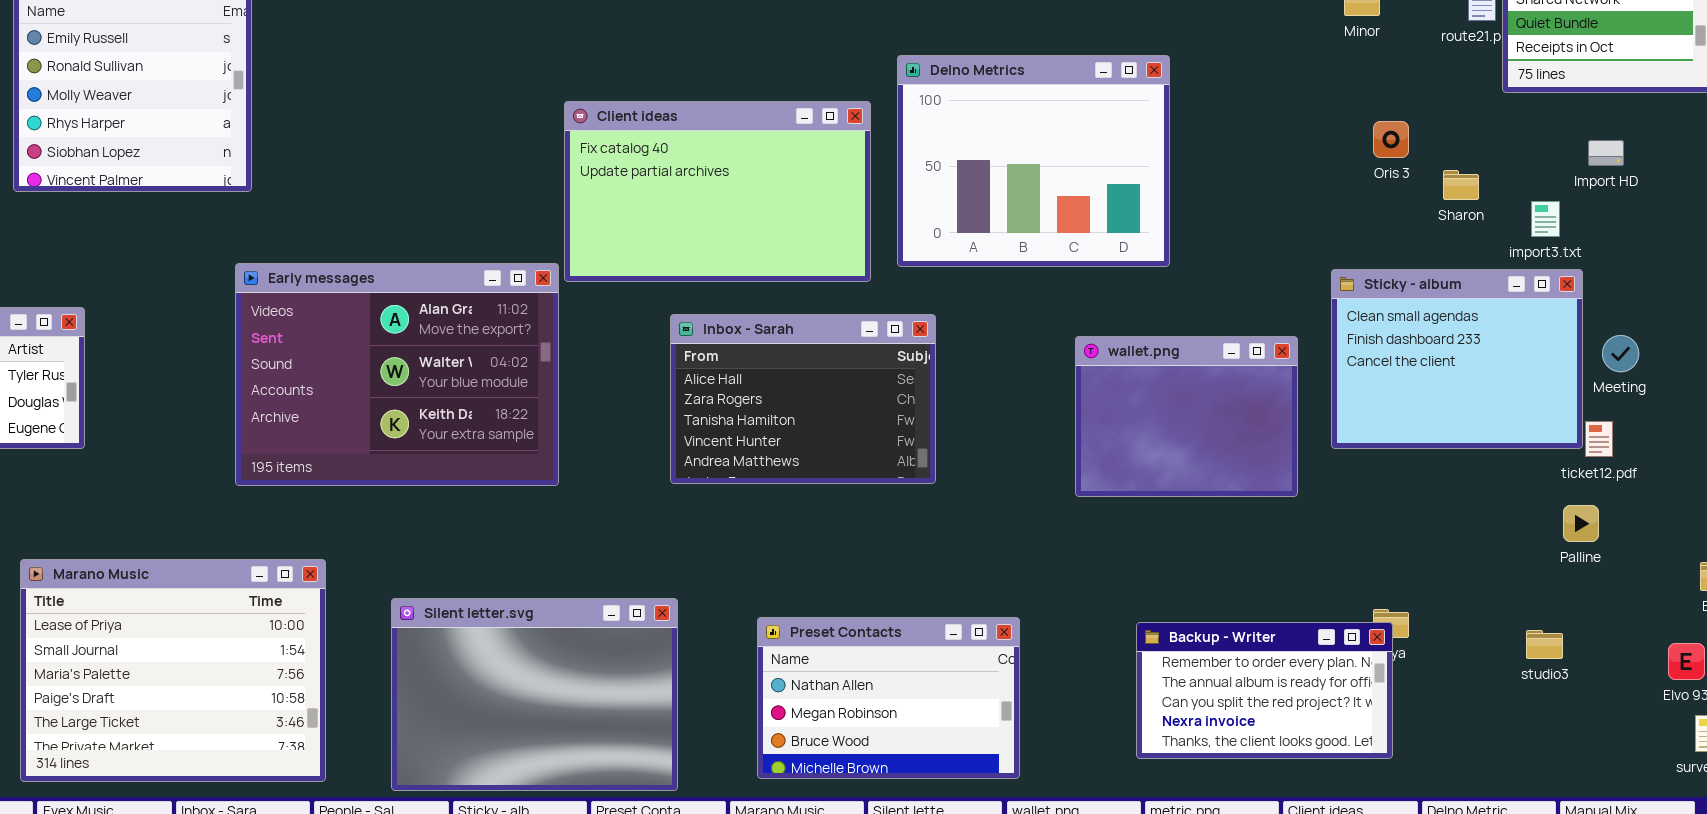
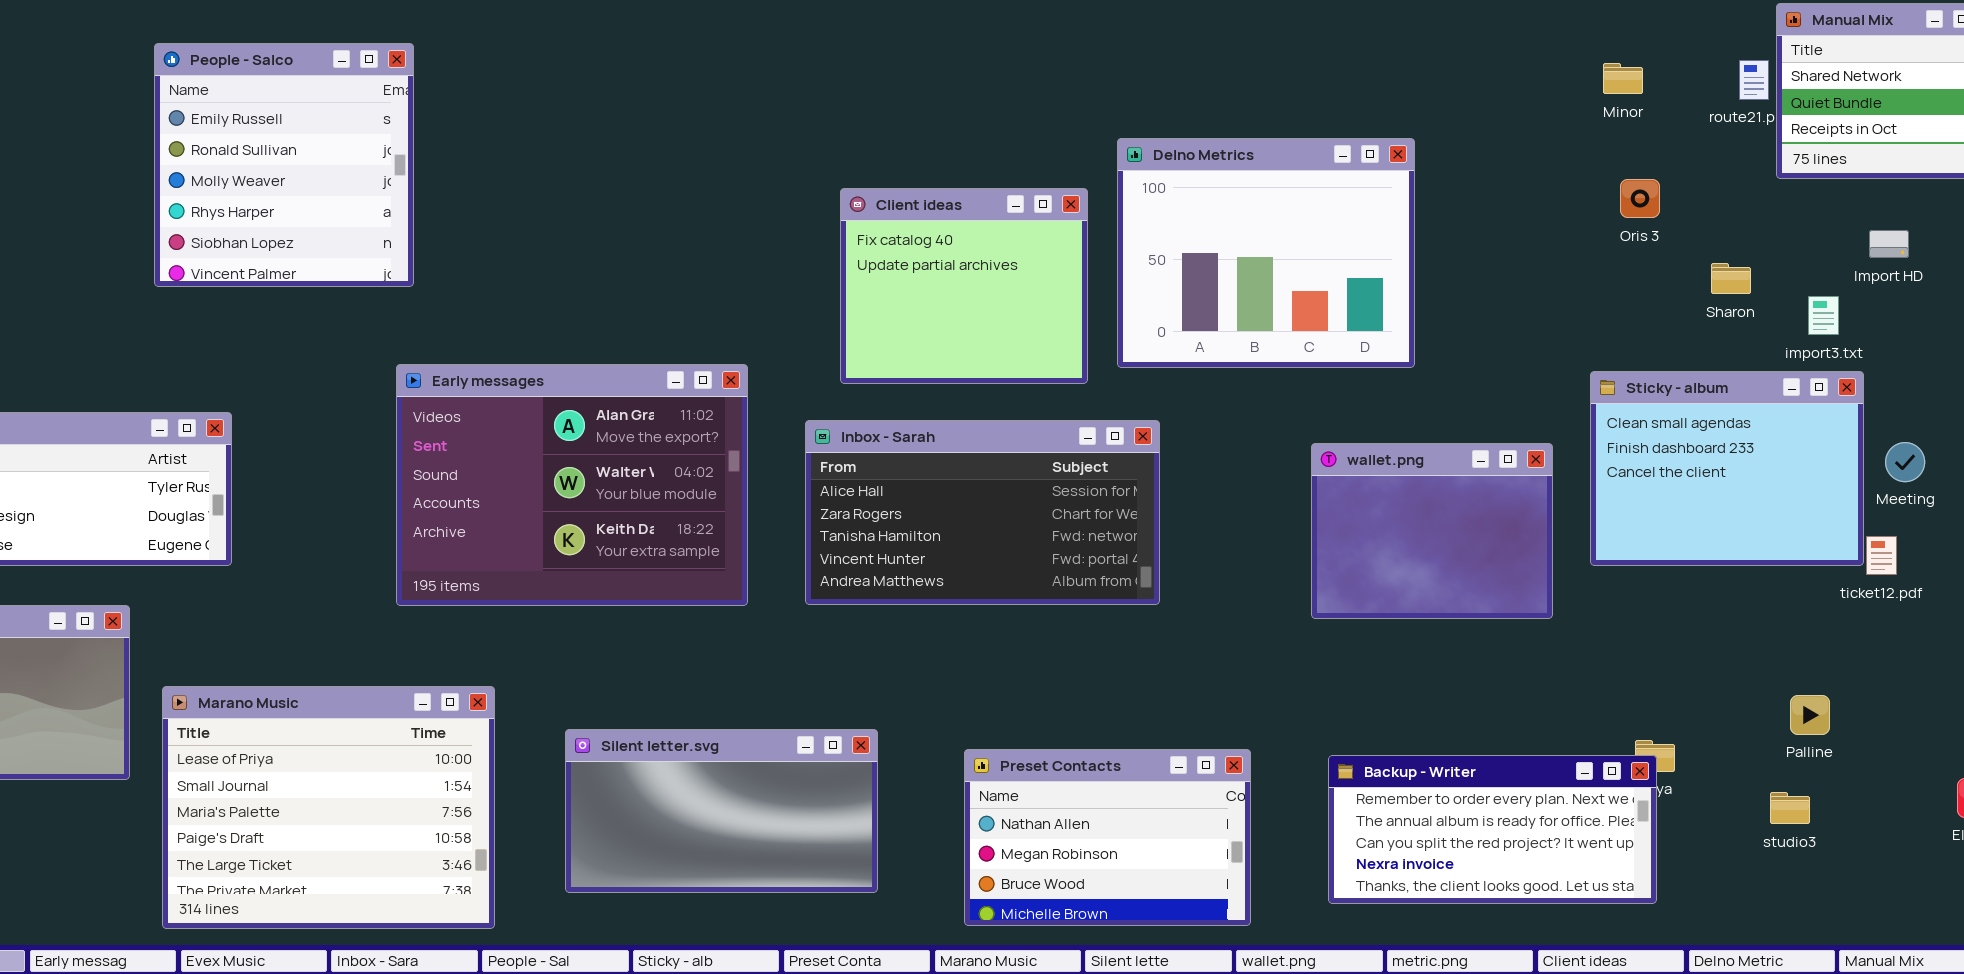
Client ideas: [564,101,871,282] -> [840,188,1088,384], resized
Oris 3: [1373,121,1409,158] -> [1620,179,1660,218], moved
Inbox - Sarah: [670,314,936,484] -> [805,420,1160,605], resized
Palline: [1563,505,1599,542] -> [1790,695,1830,735], moved
Silent letter.svg: [391,598,678,791] -> [565,729,878,893], resized
Backup - Writer: [1136,622,1393,759] -> [1328,755,1657,904], resized
studio3: [1526,630,1563,659] -> [1770,792,1810,824], moved

